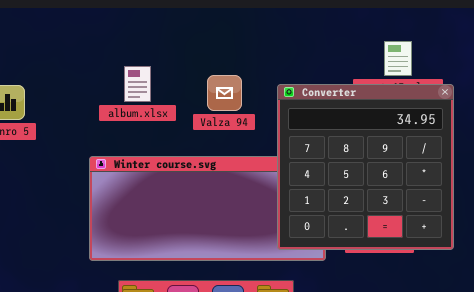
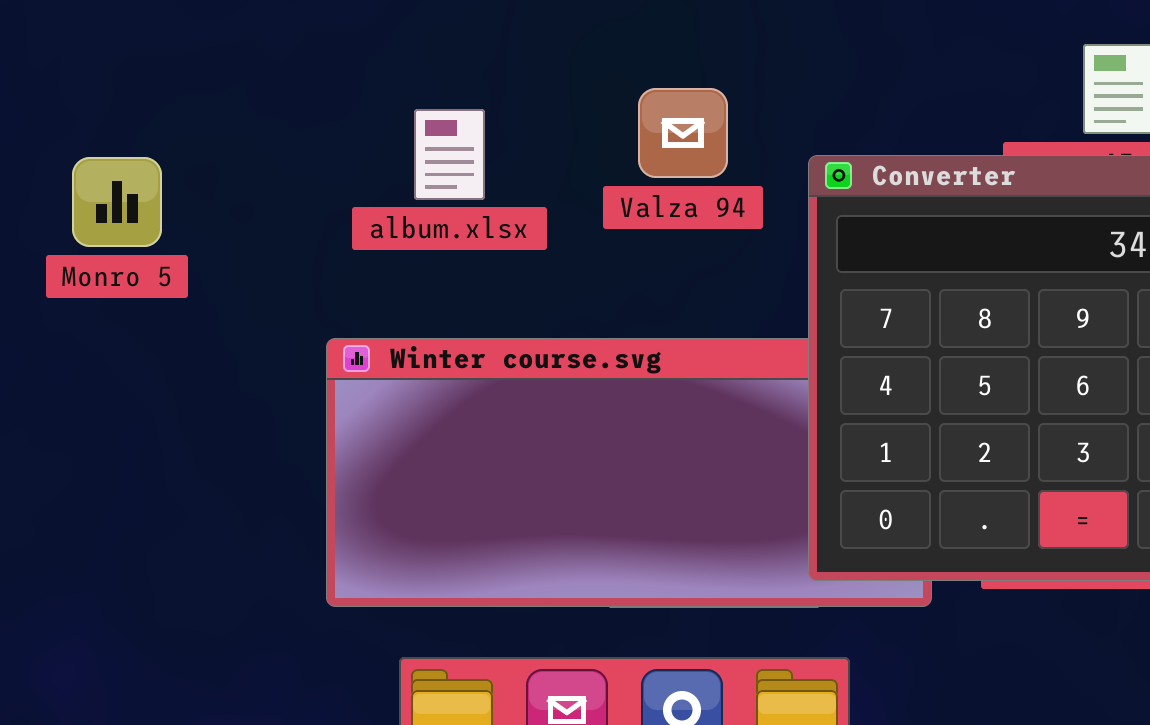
Valza 94: [207,75,242,111] -> [638,88,728,178], moved

